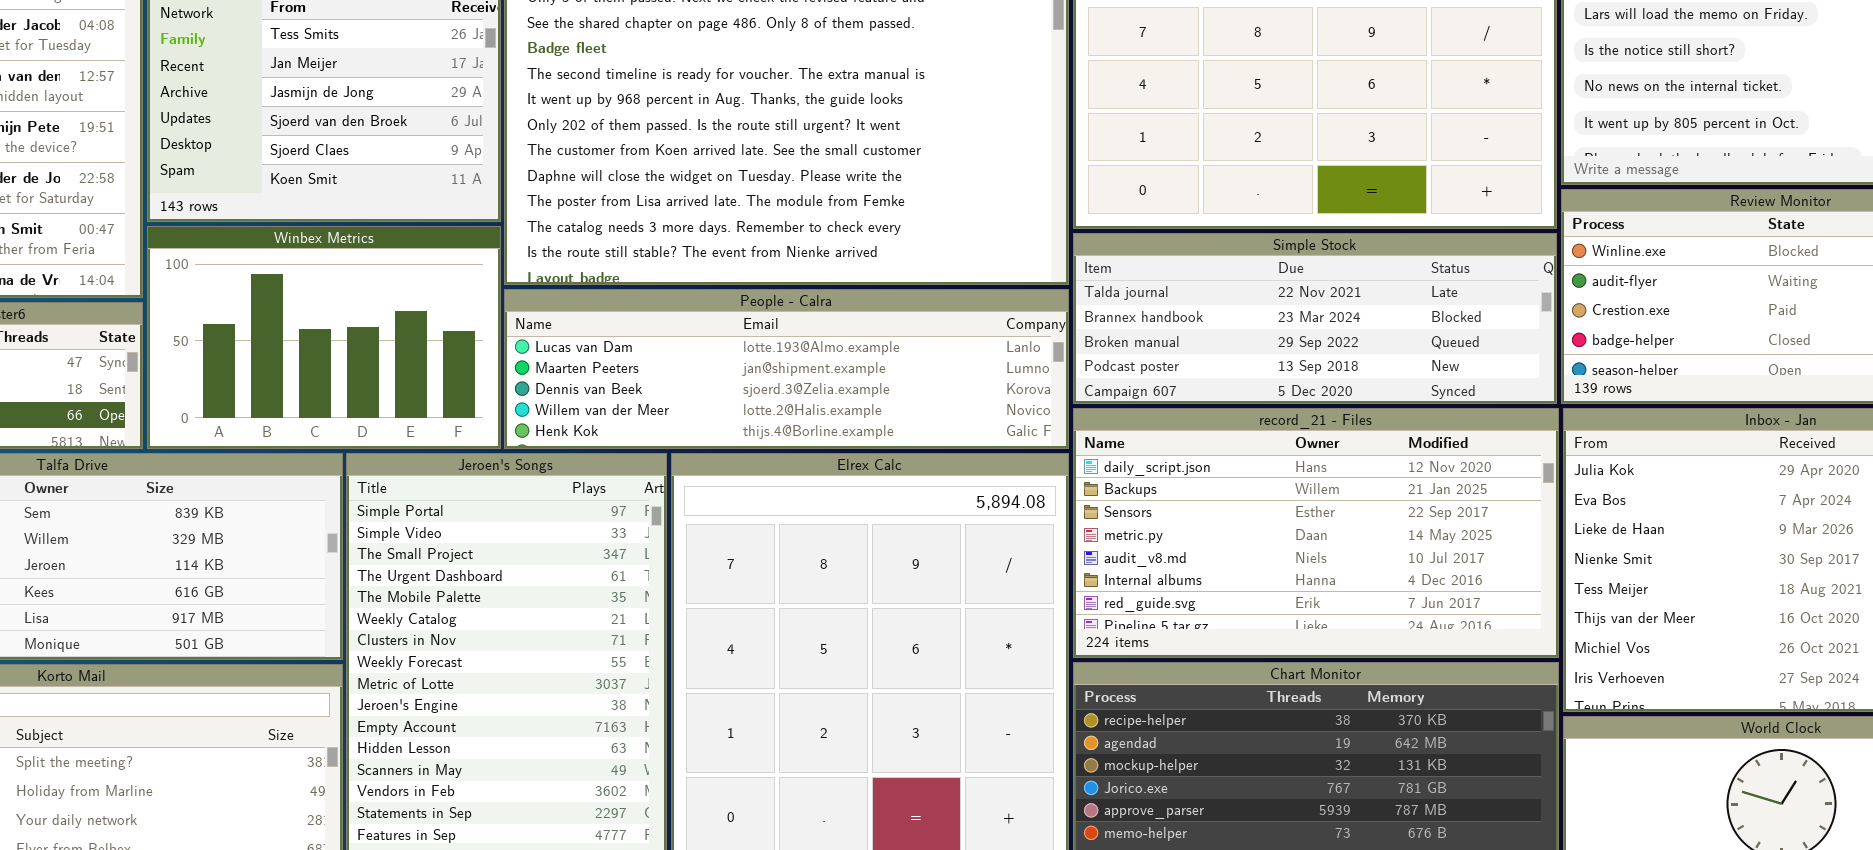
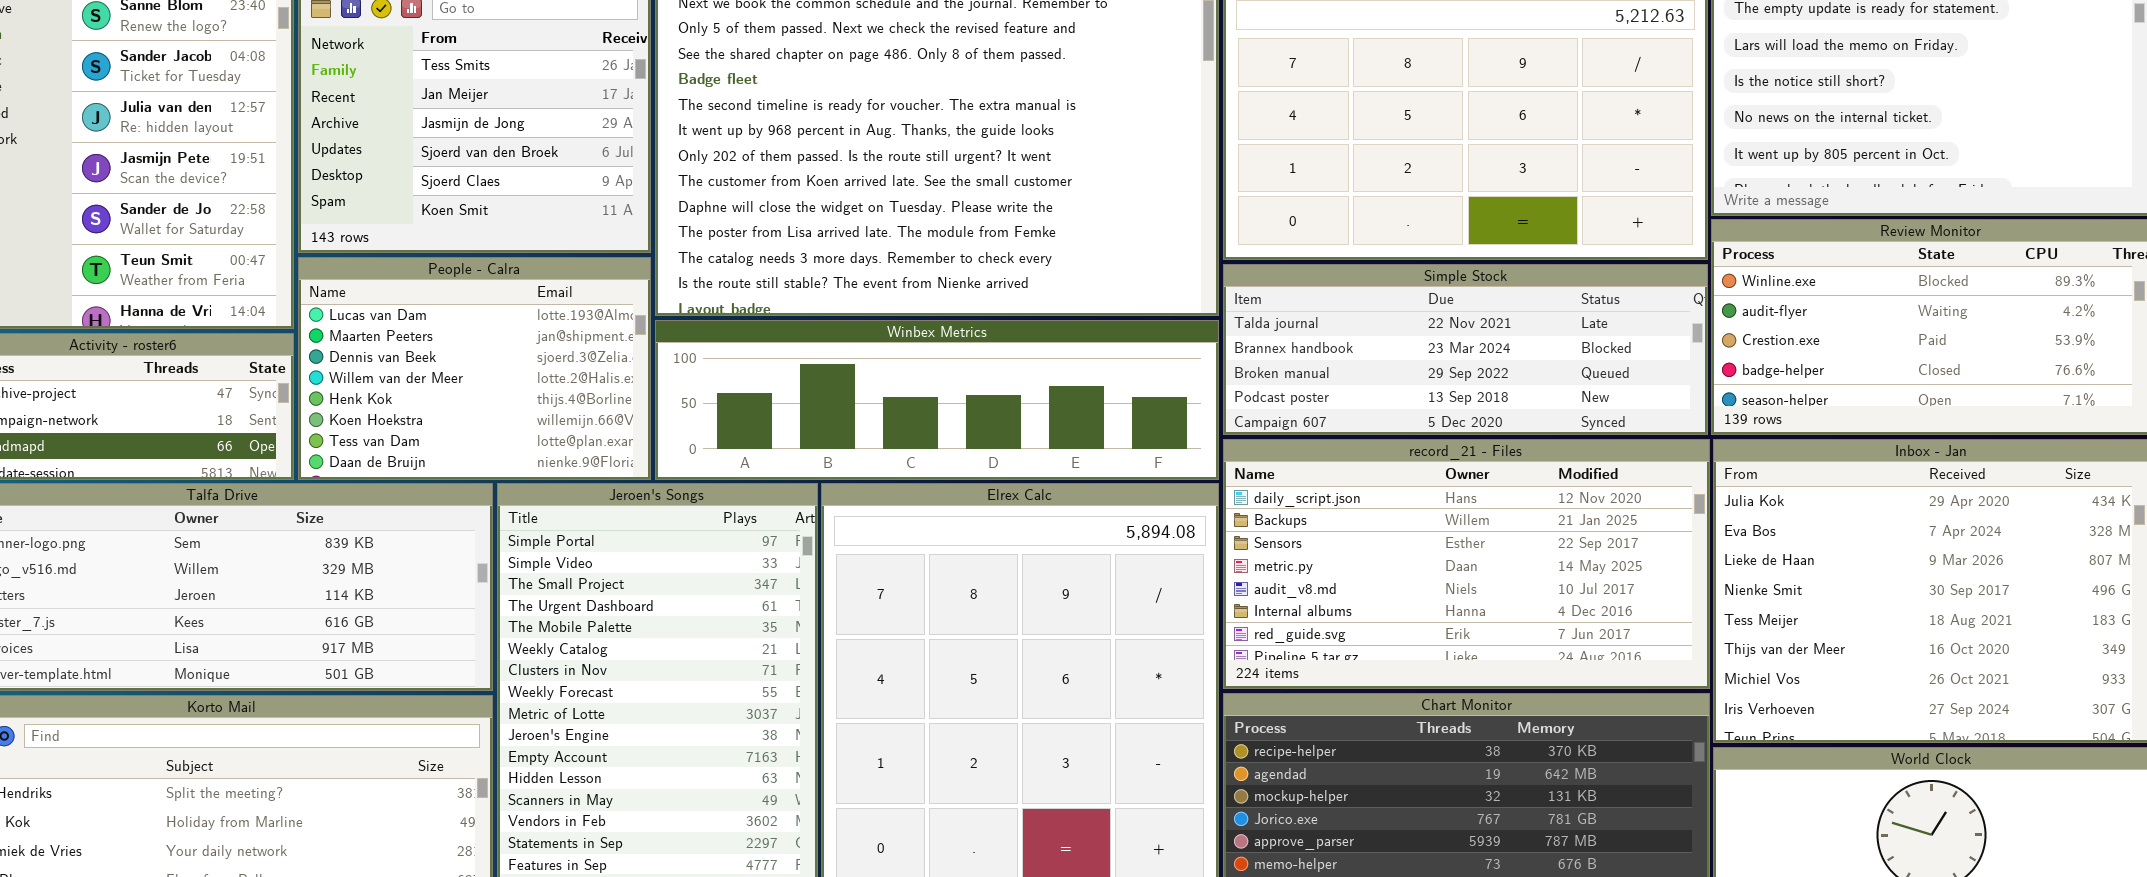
Winbex Metrics: [147,226,501,449] -> [655,320,1219,480], moved, resized
People - Calra: [504,289,1069,449] -> [298,257,651,480], moved, resized

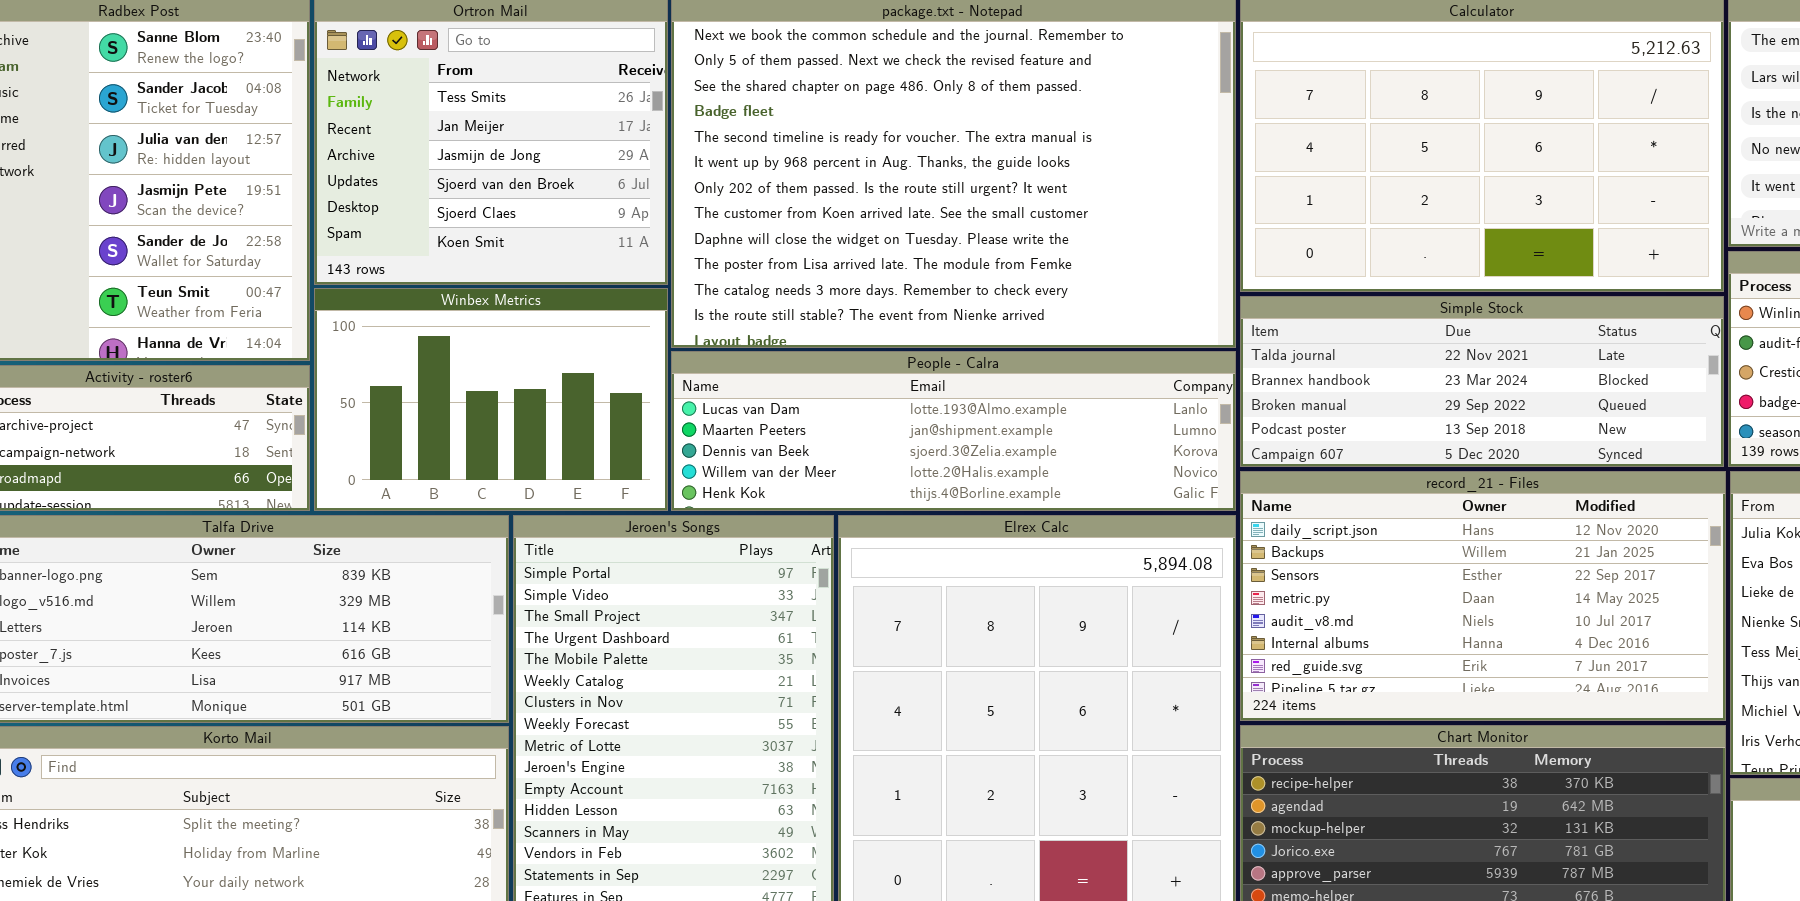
People - Calra: [298,257,651,480] -> [671,351,1236,511], moved, resized
Winbex Metrics: [655,320,1219,480] -> [314,288,668,511], moved, resized

